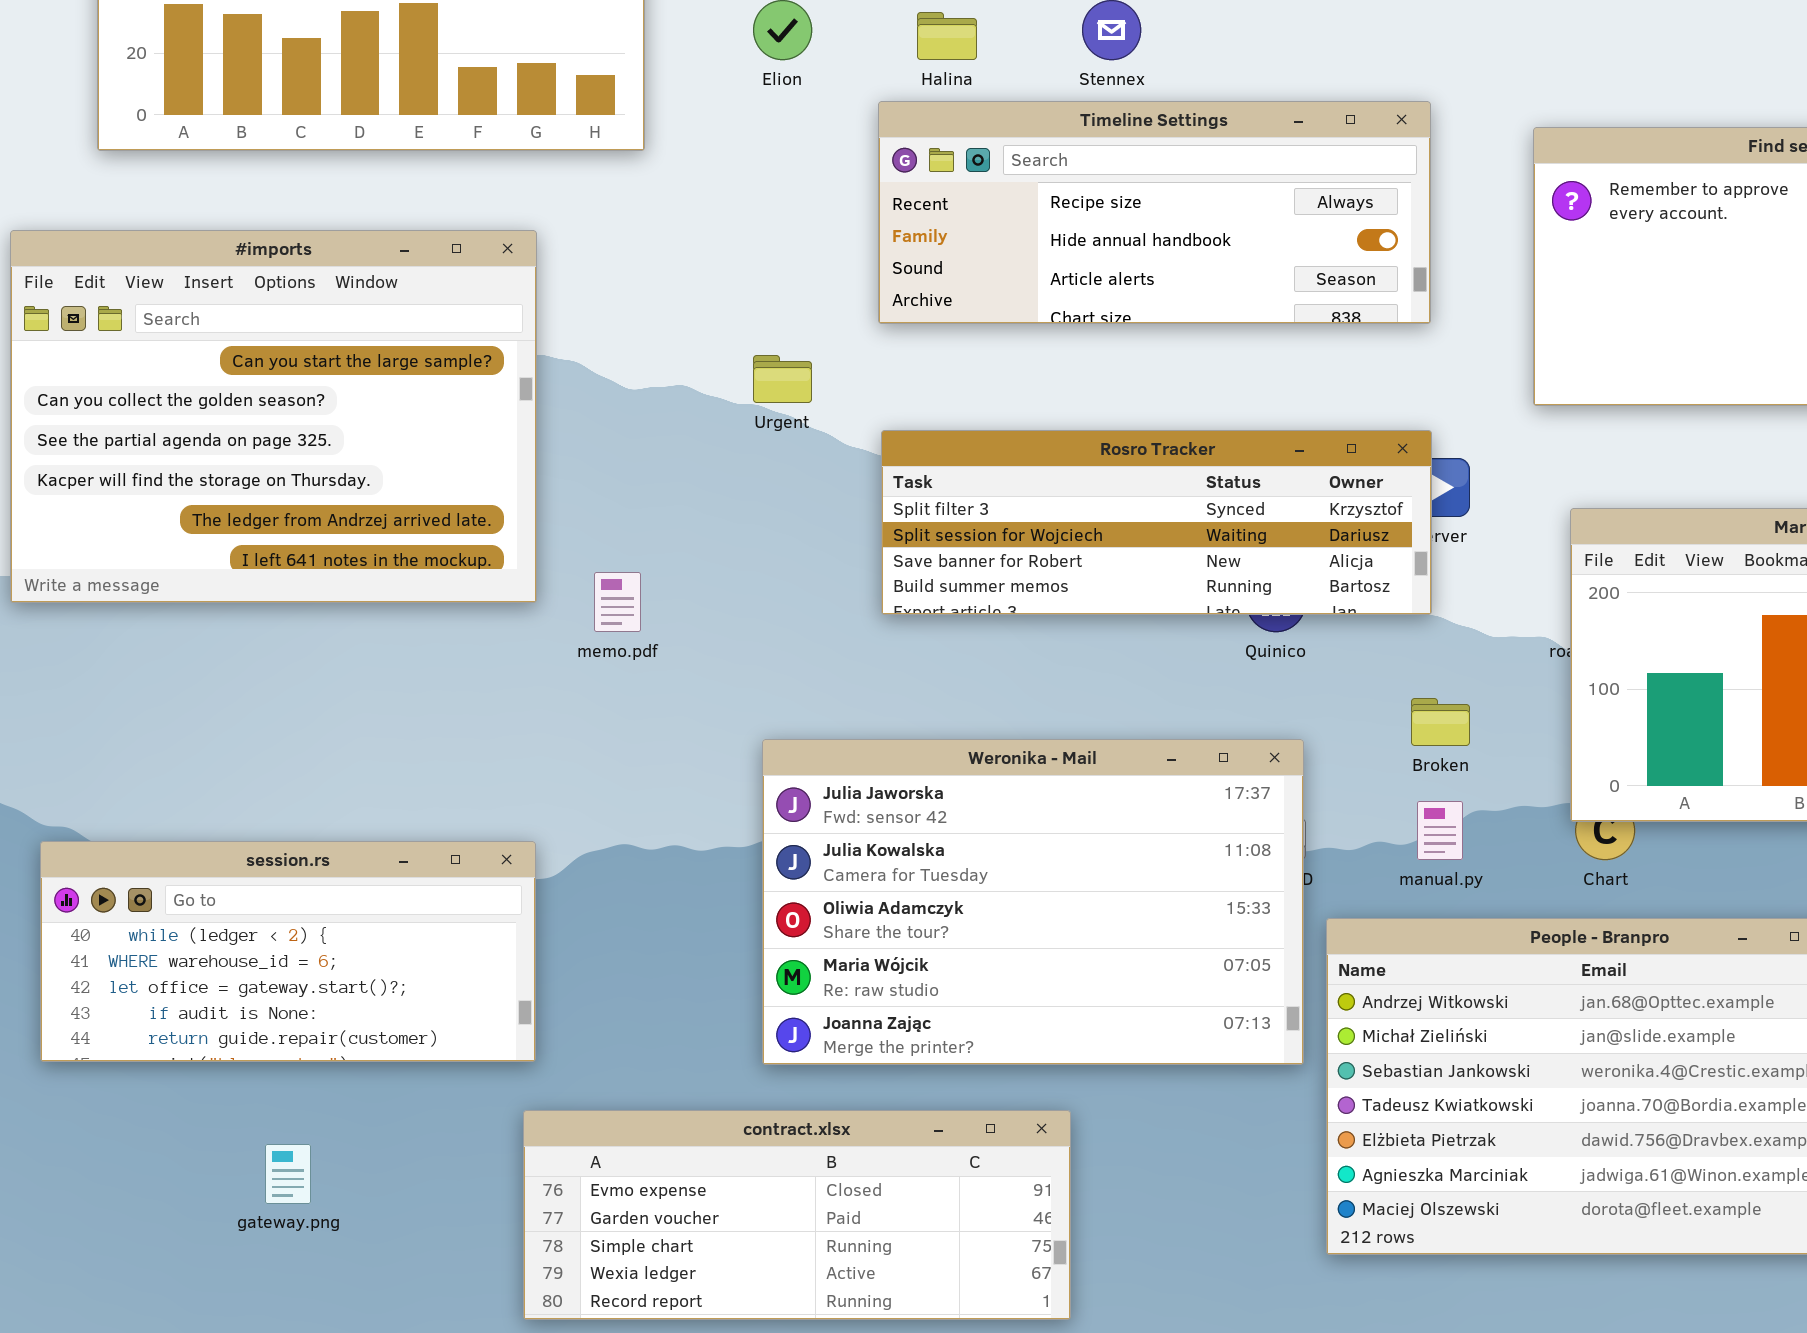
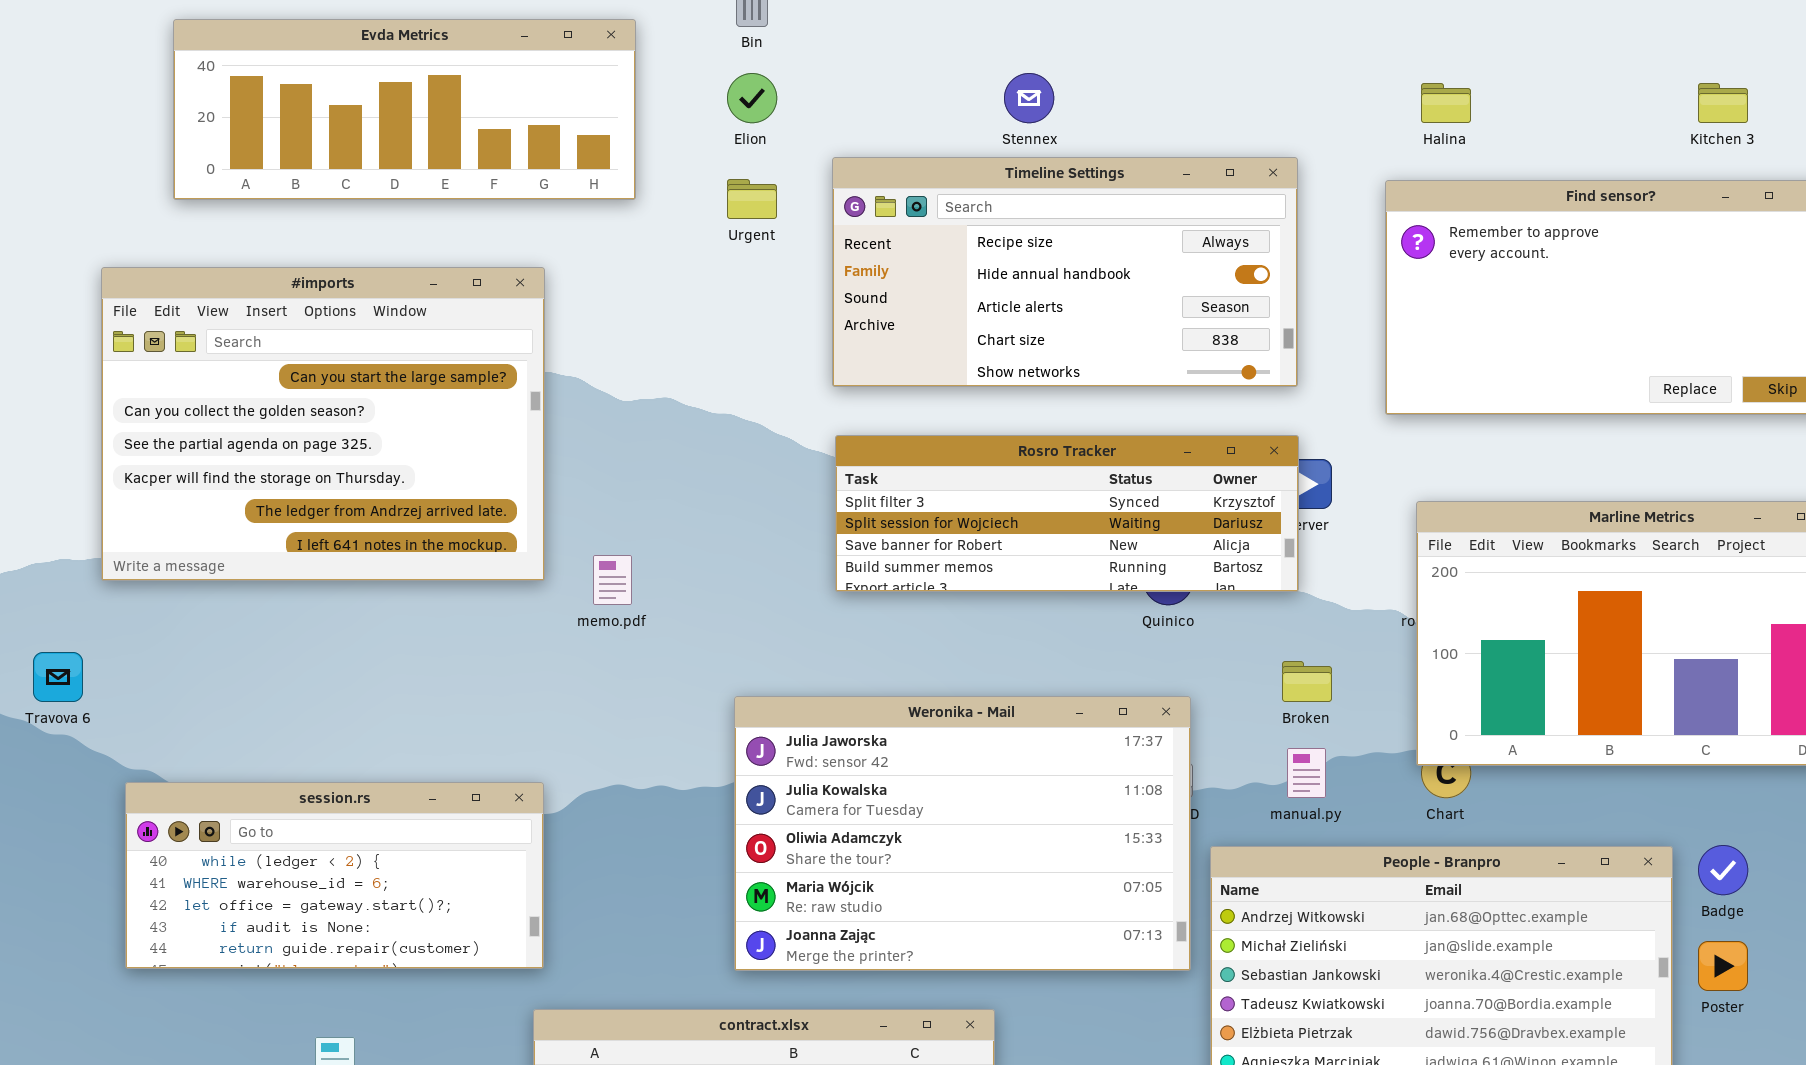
Halina: [917,12,977,60] -> [1421,83,1471,123], moved
Timeline Settings: [878,101,1431,324] -> [832,157,1298,387], resized
Urgent: [753,355,812,403] -> [727,179,777,219], moved

